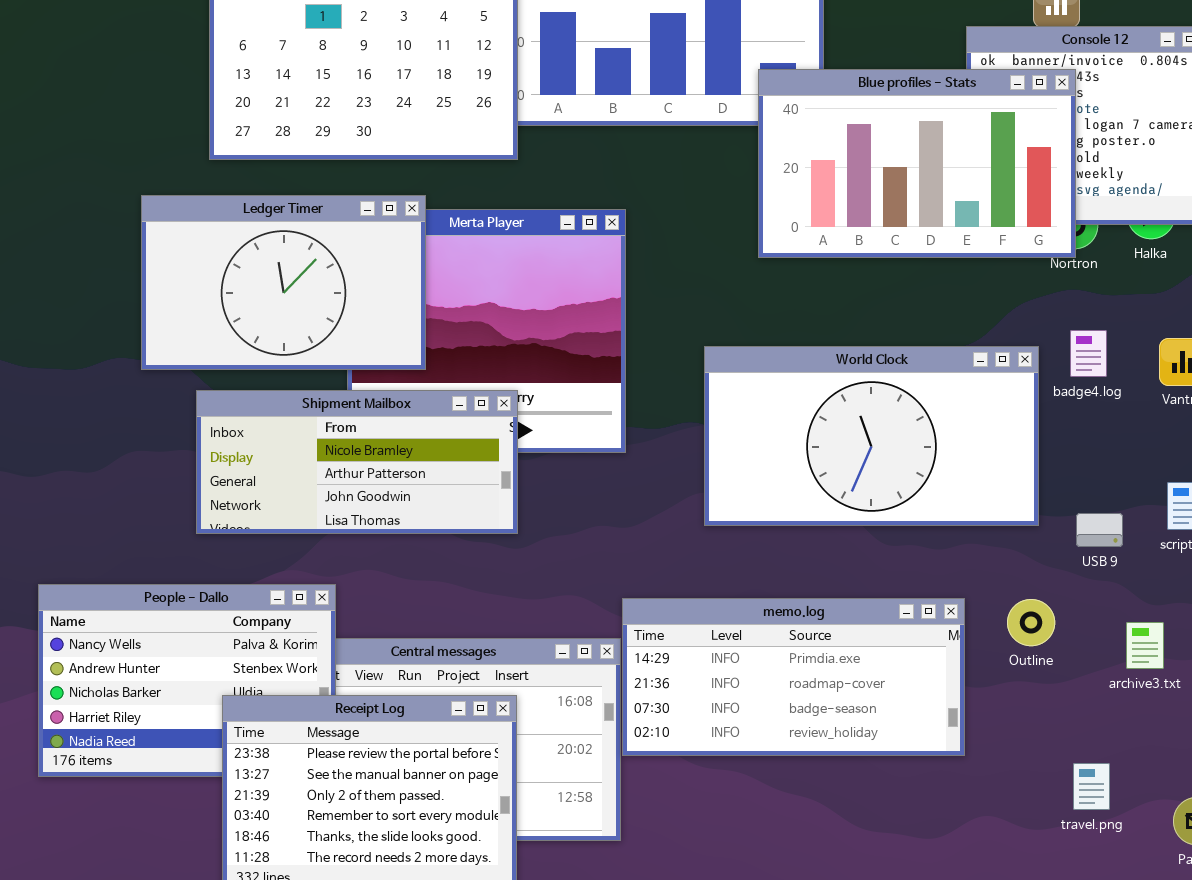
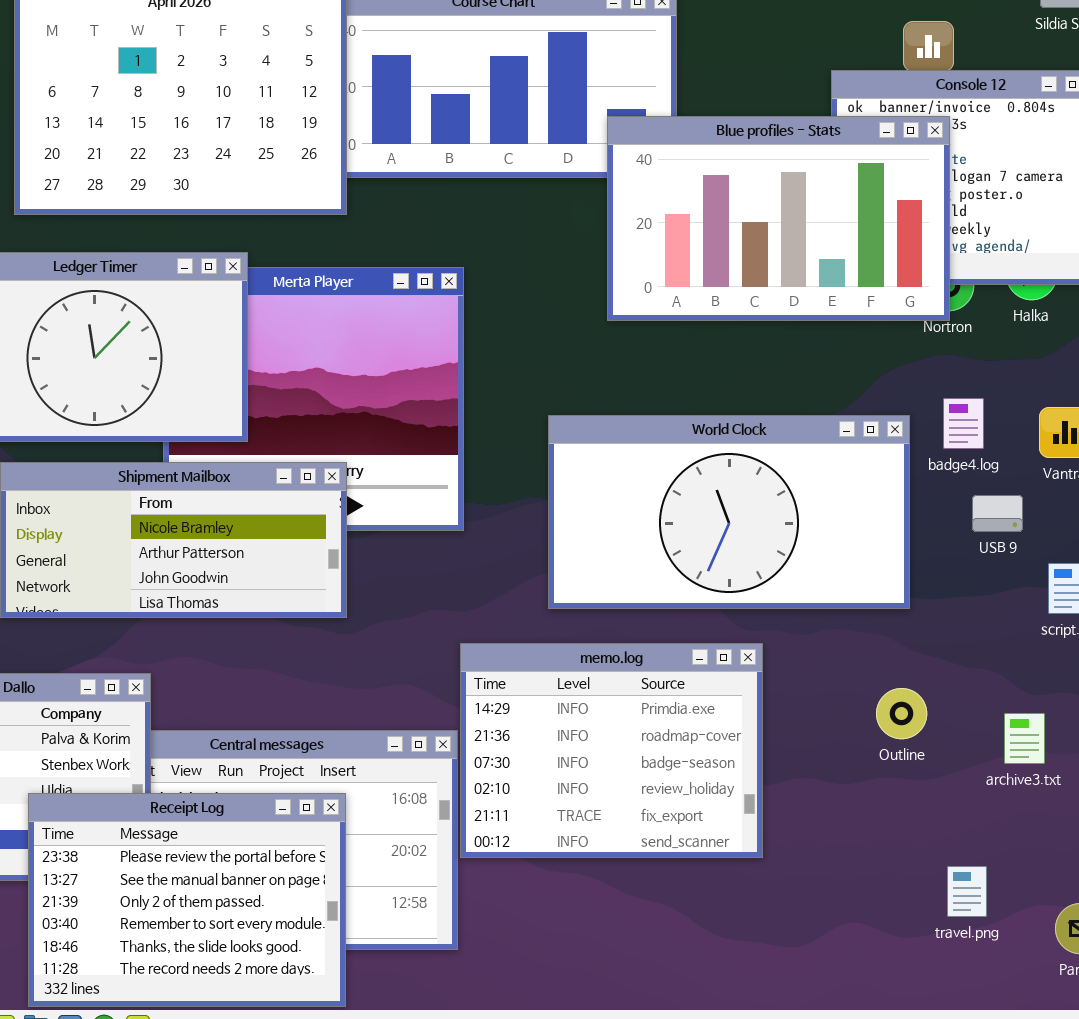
USB 9: [1076,513,1123,547] -> [972,495,1023,532], moved
memo.log: [622,598,965,756] -> [460,643,763,858], resized

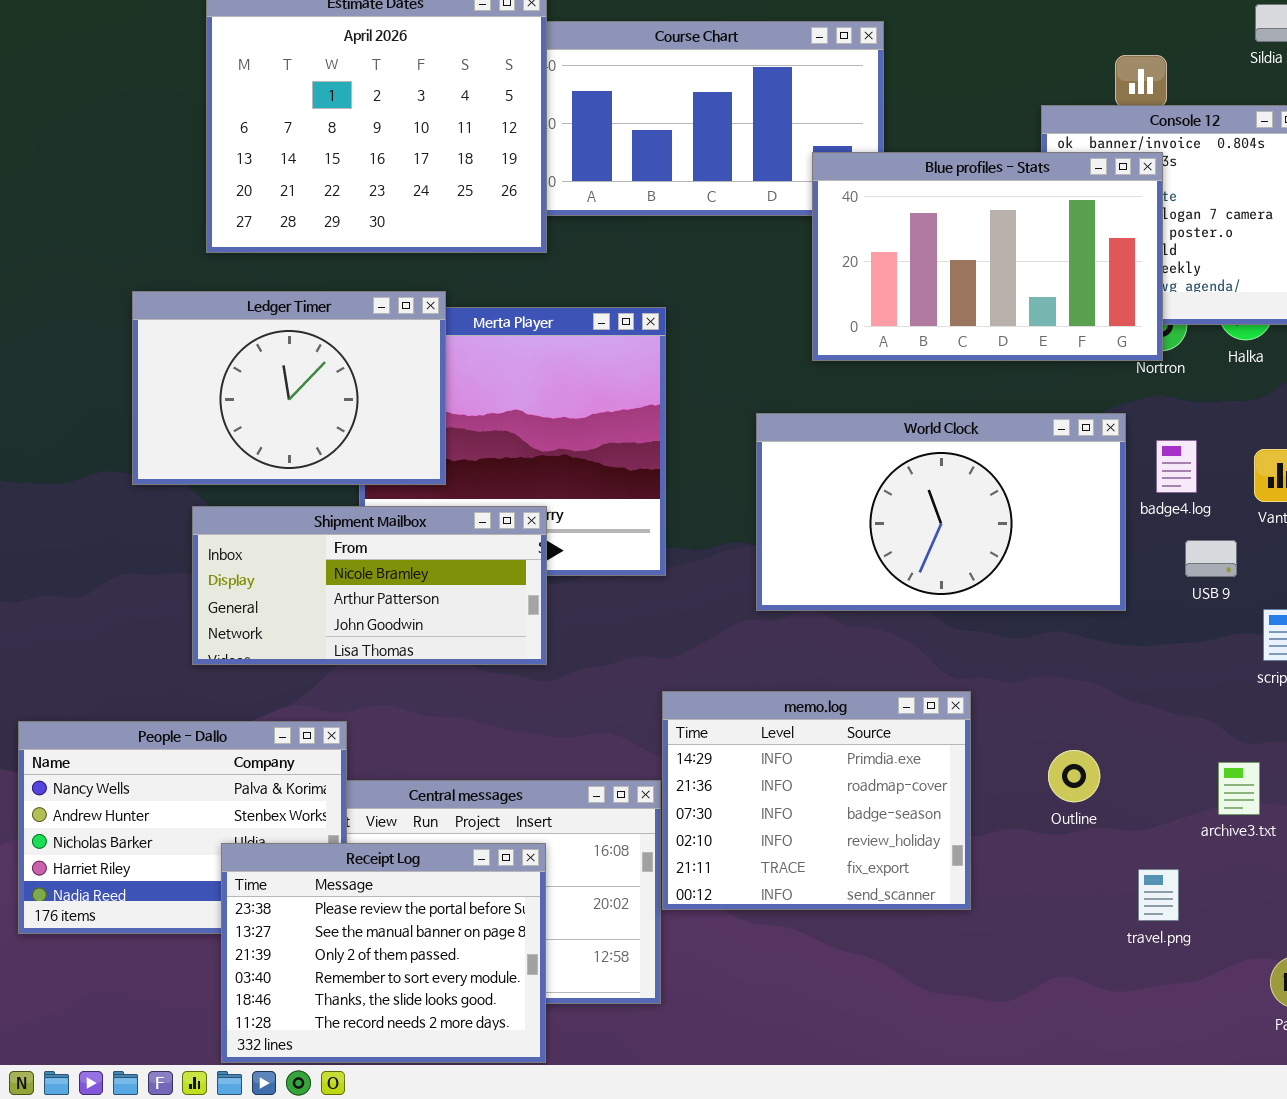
World Clock: [548,415,910,609] -> [756,413,1126,611], moved
Outline: [876,688,927,739] -> [1048,750,1100,802], moved
travel.png: [947,866,987,917] -> [1138,869,1179,921], moved

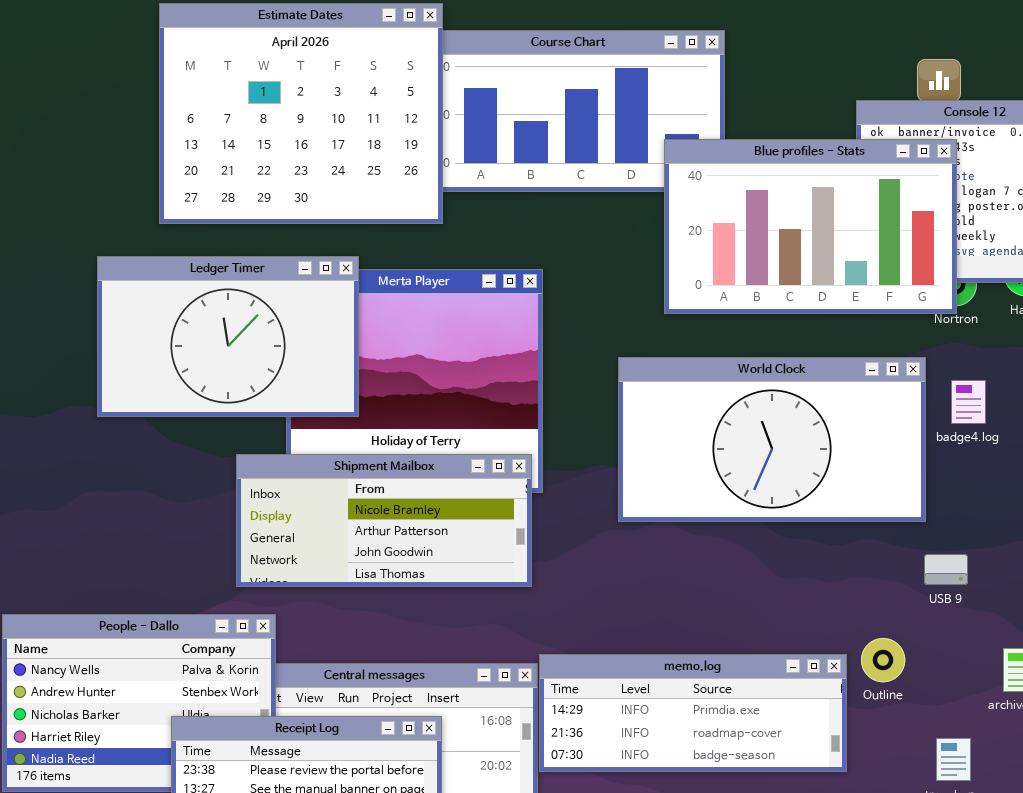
Shipment Mailbox: [192,506,547,665] -> [236,454,532,587], moved
USB 9: [1185,540,1237,577] -> [924,554,968,585], moved
memo.log: [662,691,971,910] -> [539,654,847,772], resized

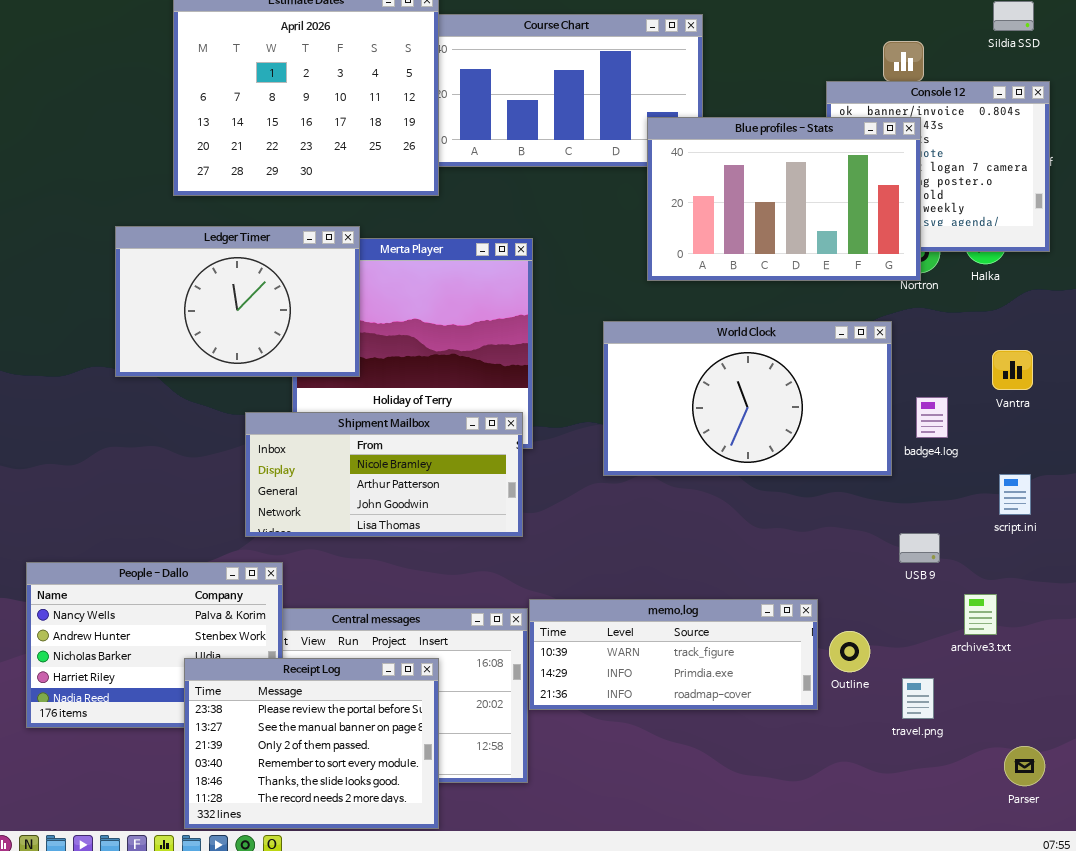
badge4.log: [951,380,986,424] -> [916,397,948,438], moved
USB 9: [924,554,968,585] -> [899,533,940,563], moved
Outline: [861,638,905,682] -> [829,631,870,672], moved
memo.log: [539,654,847,772] -> [529,599,818,710], scrolled up 1 row

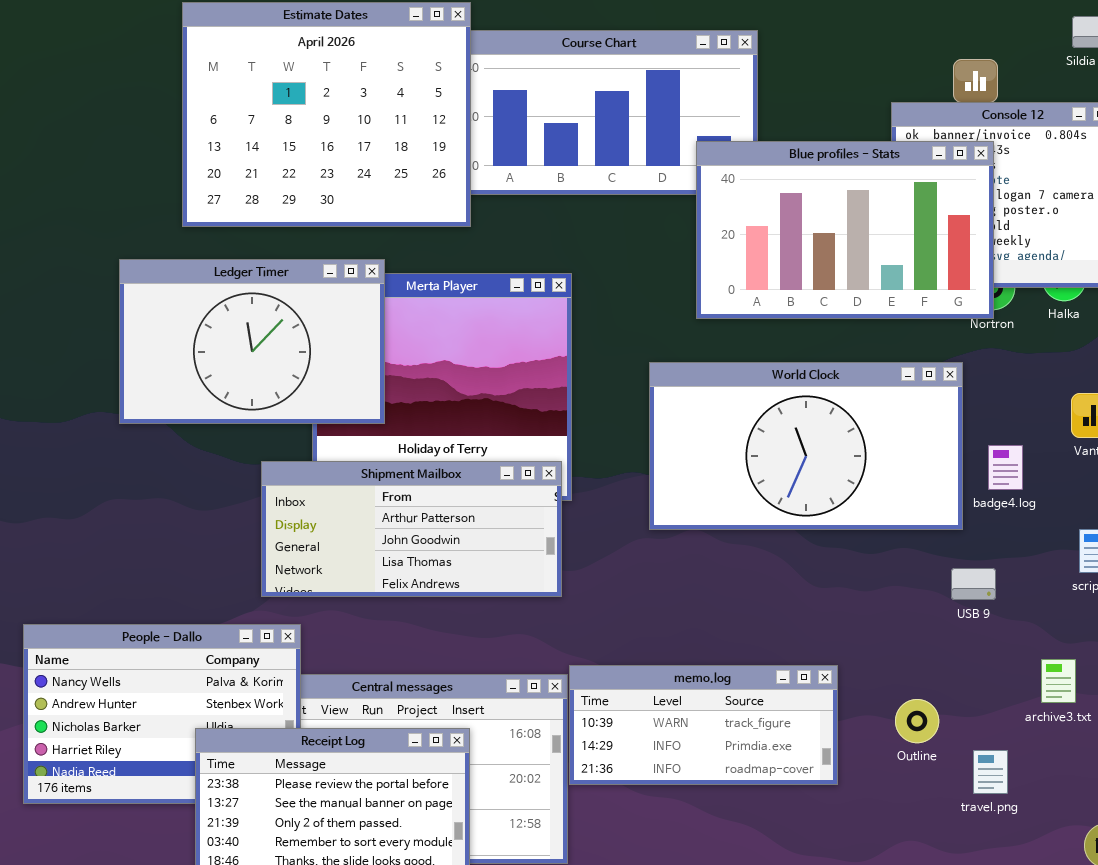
Shipment Mailbox: [245,412,523,537] -> [261,461,562,597], scrolled down 1 row
USB 9: [899,533,940,563] -> [951,568,996,600], moved
memo.log: [529,599,818,710] -> [569,665,838,785], resized

